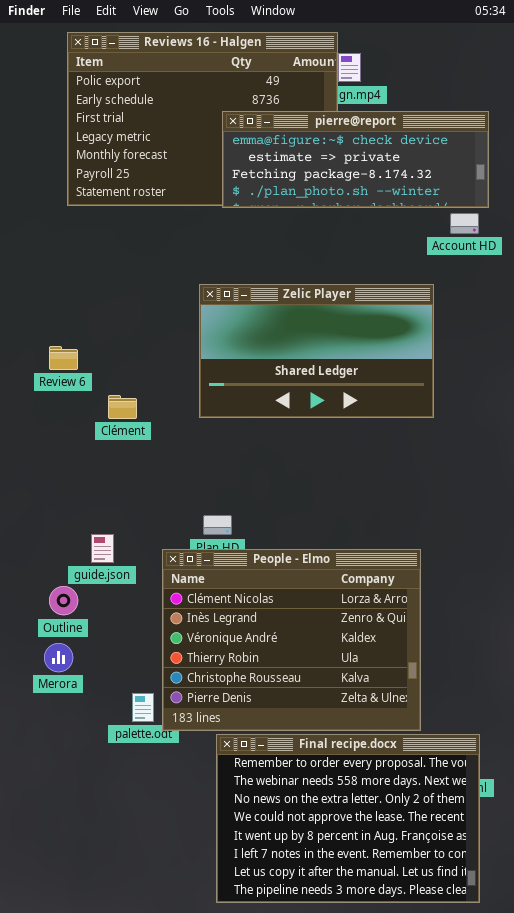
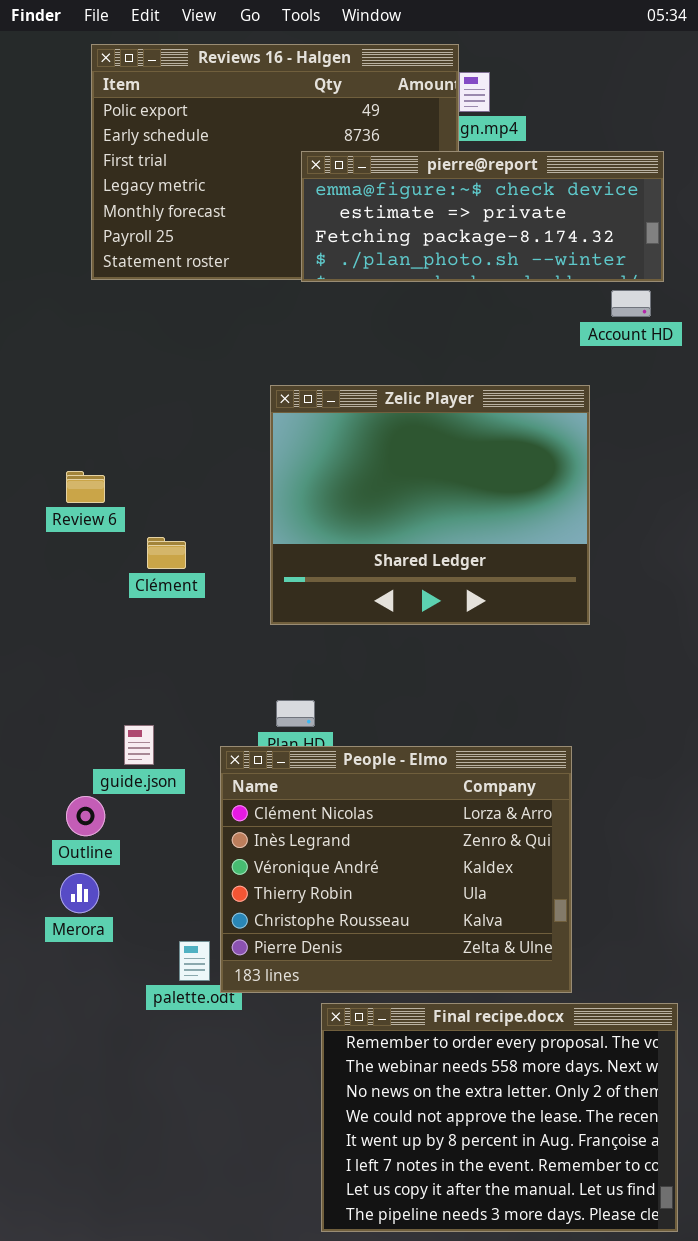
Zelic Player: [199,284,434,418] -> [270,385,590,625], resized
Final recipe.docx: [216,734,480,903] -> [321,1003,678,1232], moved

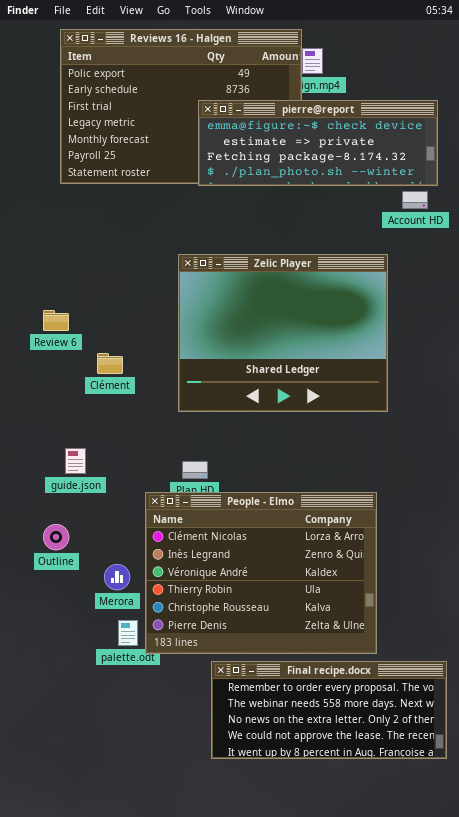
guide.json: [124,725,154,765] -> [65,448,86,474], moved
Merora: [60,873,99,913] -> [104,564,130,590], moved
Final recipe.docx: [321,1003,678,1232] -> [211,661,447,759], resized

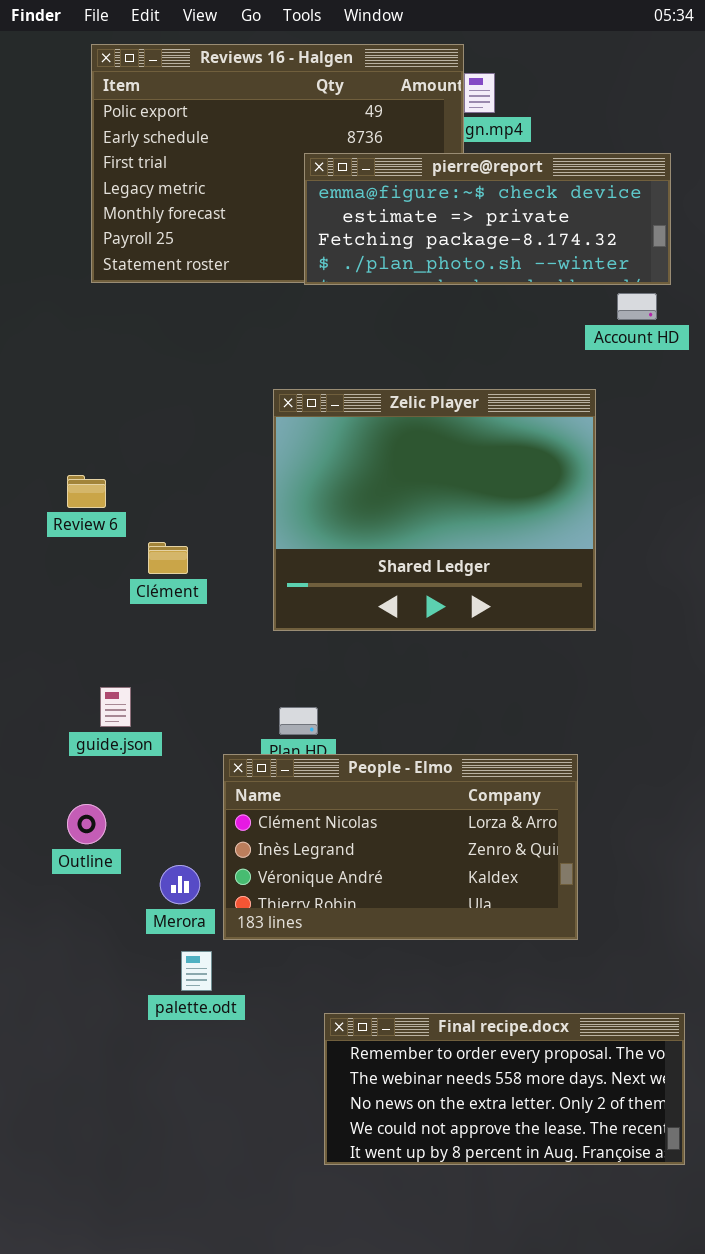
People - Elmo: [145,492,377,654] -> [223,754,578,940], resized

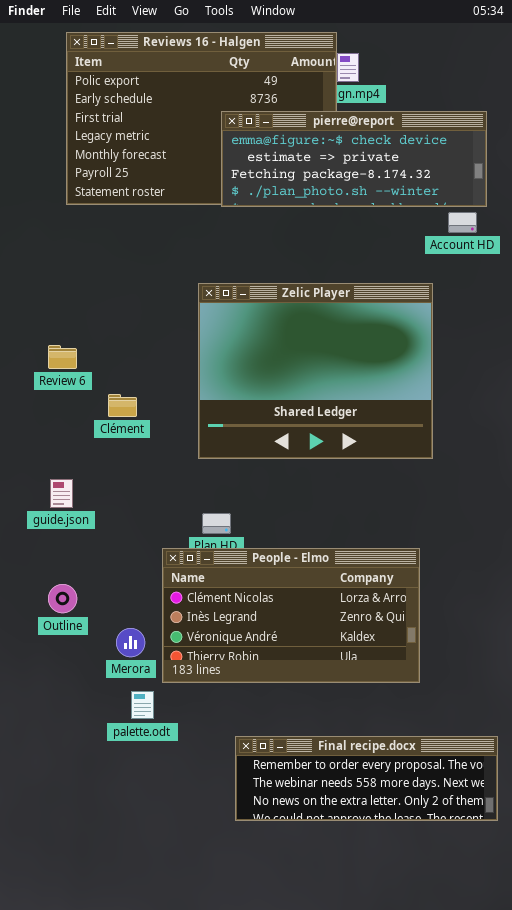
guide.json: [100,687,131,727] -> [50,479,73,508], moved
Final recipe.docx: [324,1013,685,1165] -> [235,736,498,821], resized

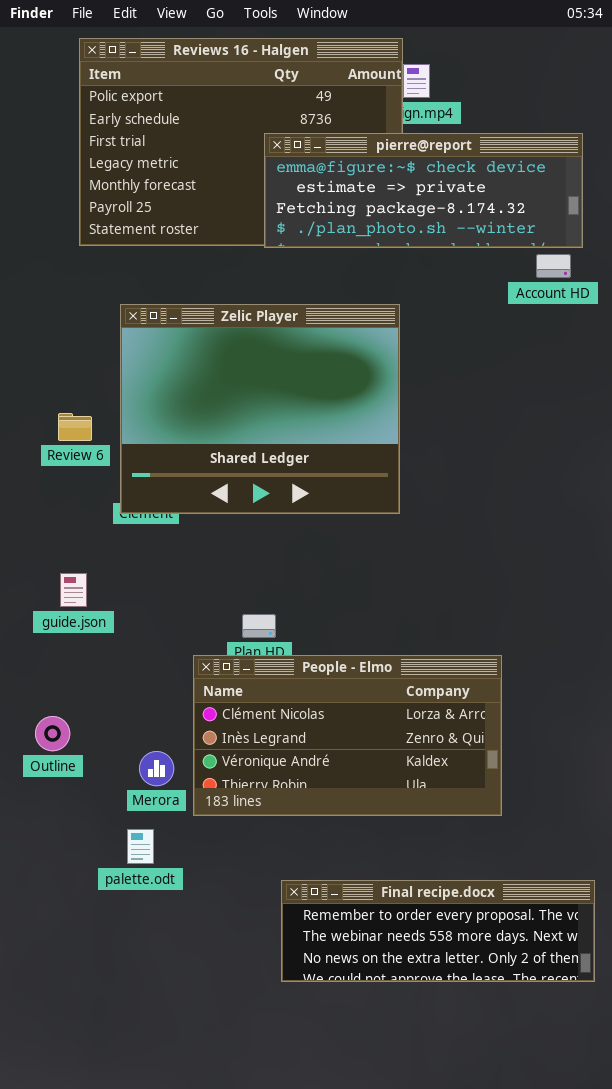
Zelic Player: [198,283,433,459] -> [120,304,400,514], moved
Outline: [48,584,77,613] -> [35,716,70,751], moved
palette.odt: [131,691,154,719] -> [127,829,154,864], moved

